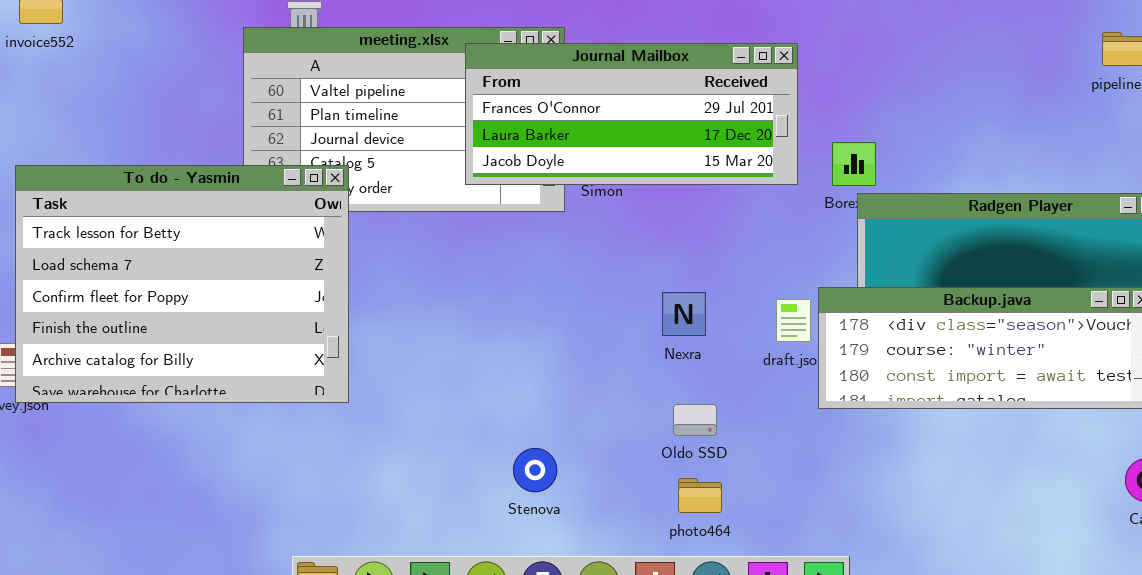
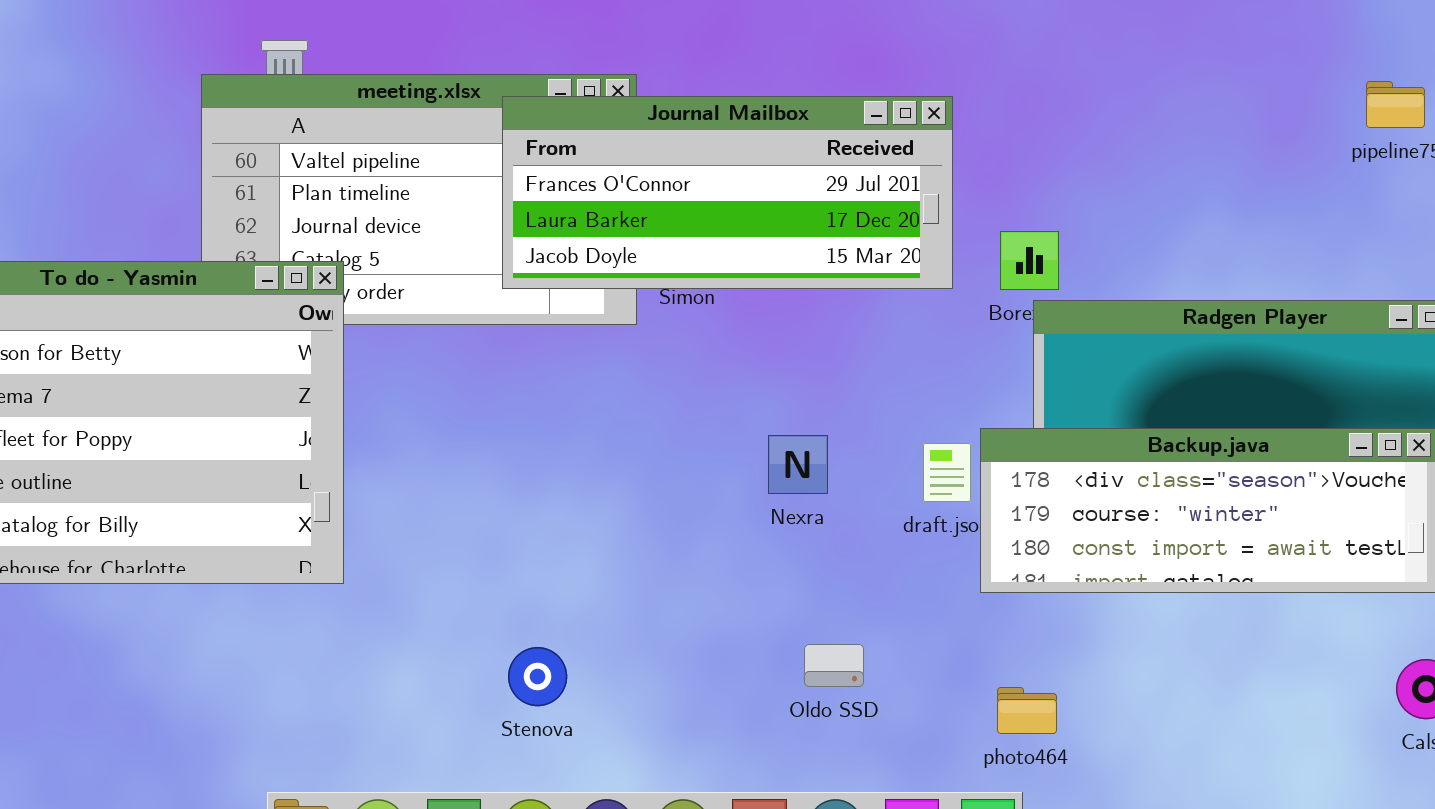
Oldo SSD: [673,404,717,436] -> [804,644,864,687], moved
Stenova: [513,448,557,492] -> [508,647,567,706], moved
photo464: [678,478,722,513] -> [997,687,1057,734], moved

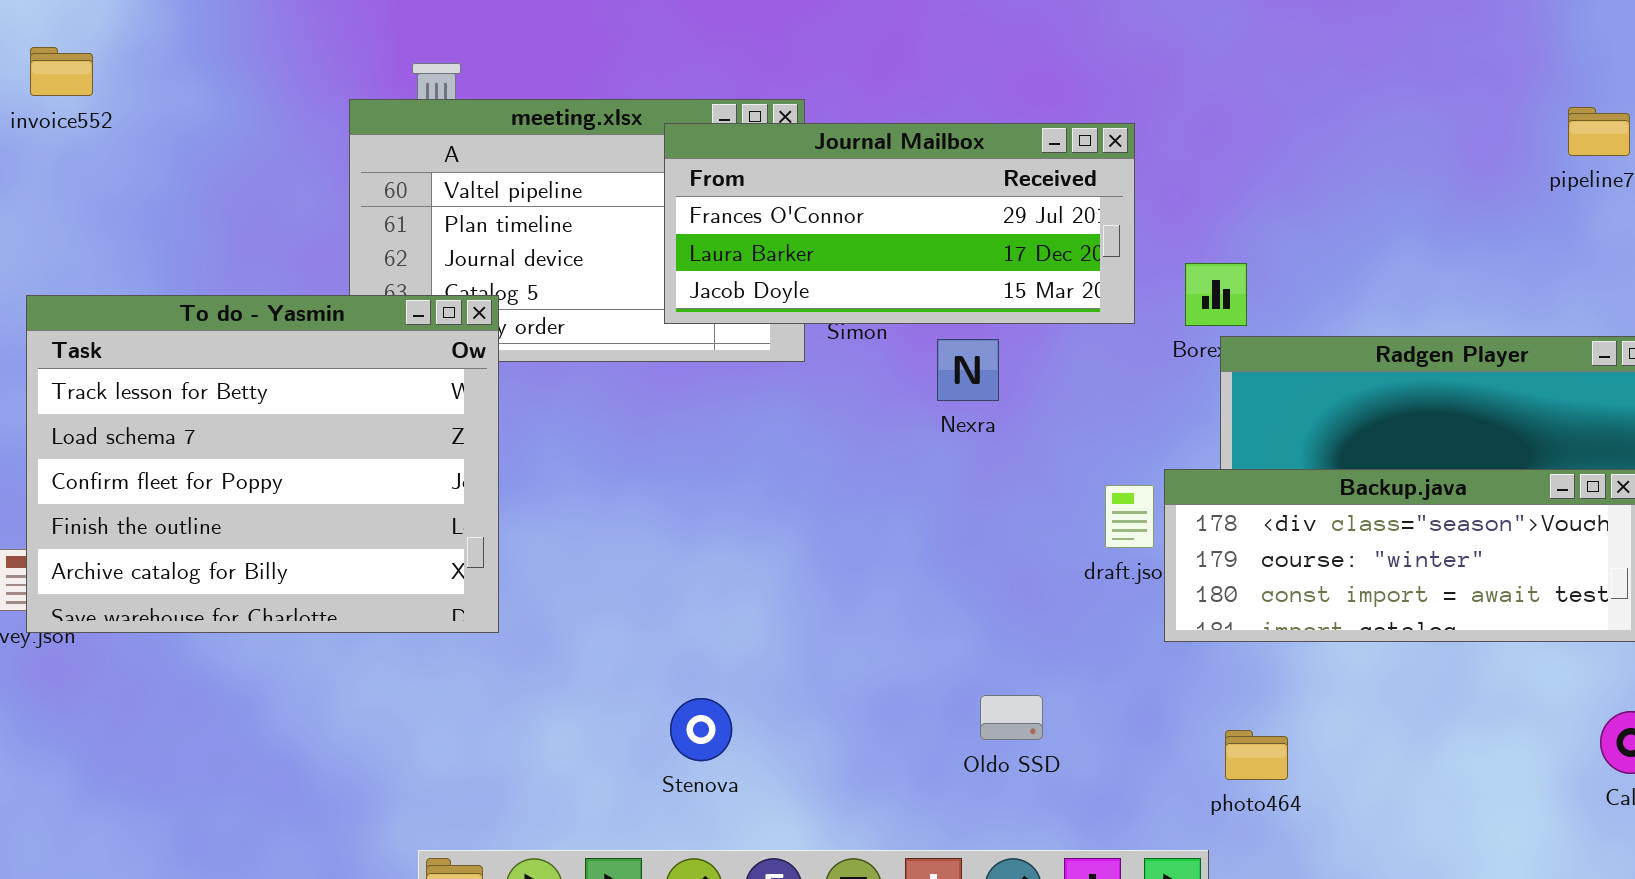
Nexra: [768,435,828,494] -> [937,339,999,401], moved
photo464: [997,687,1057,734] -> [1225,730,1288,780], moved

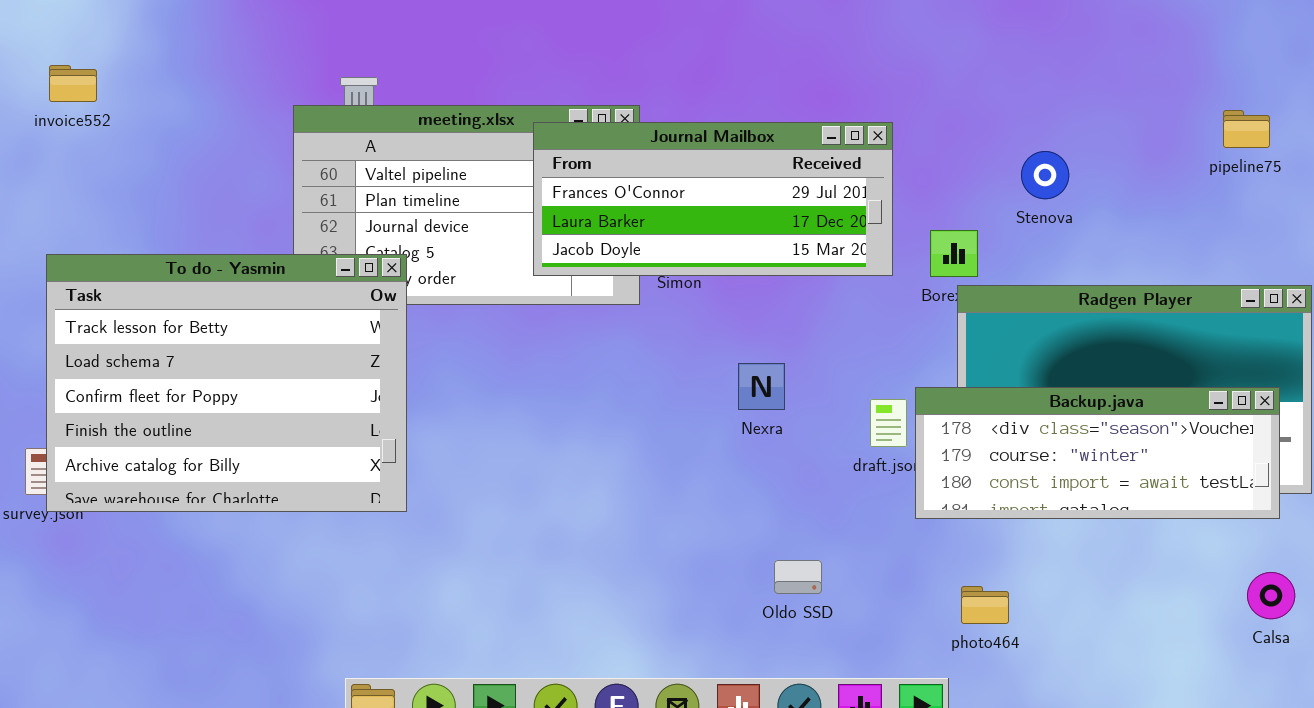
Nexra: [937,339,999,401] -> [738,363,785,410], moved
Stenova: [670,698,732,761] -> [1021,151,1069,199], moved

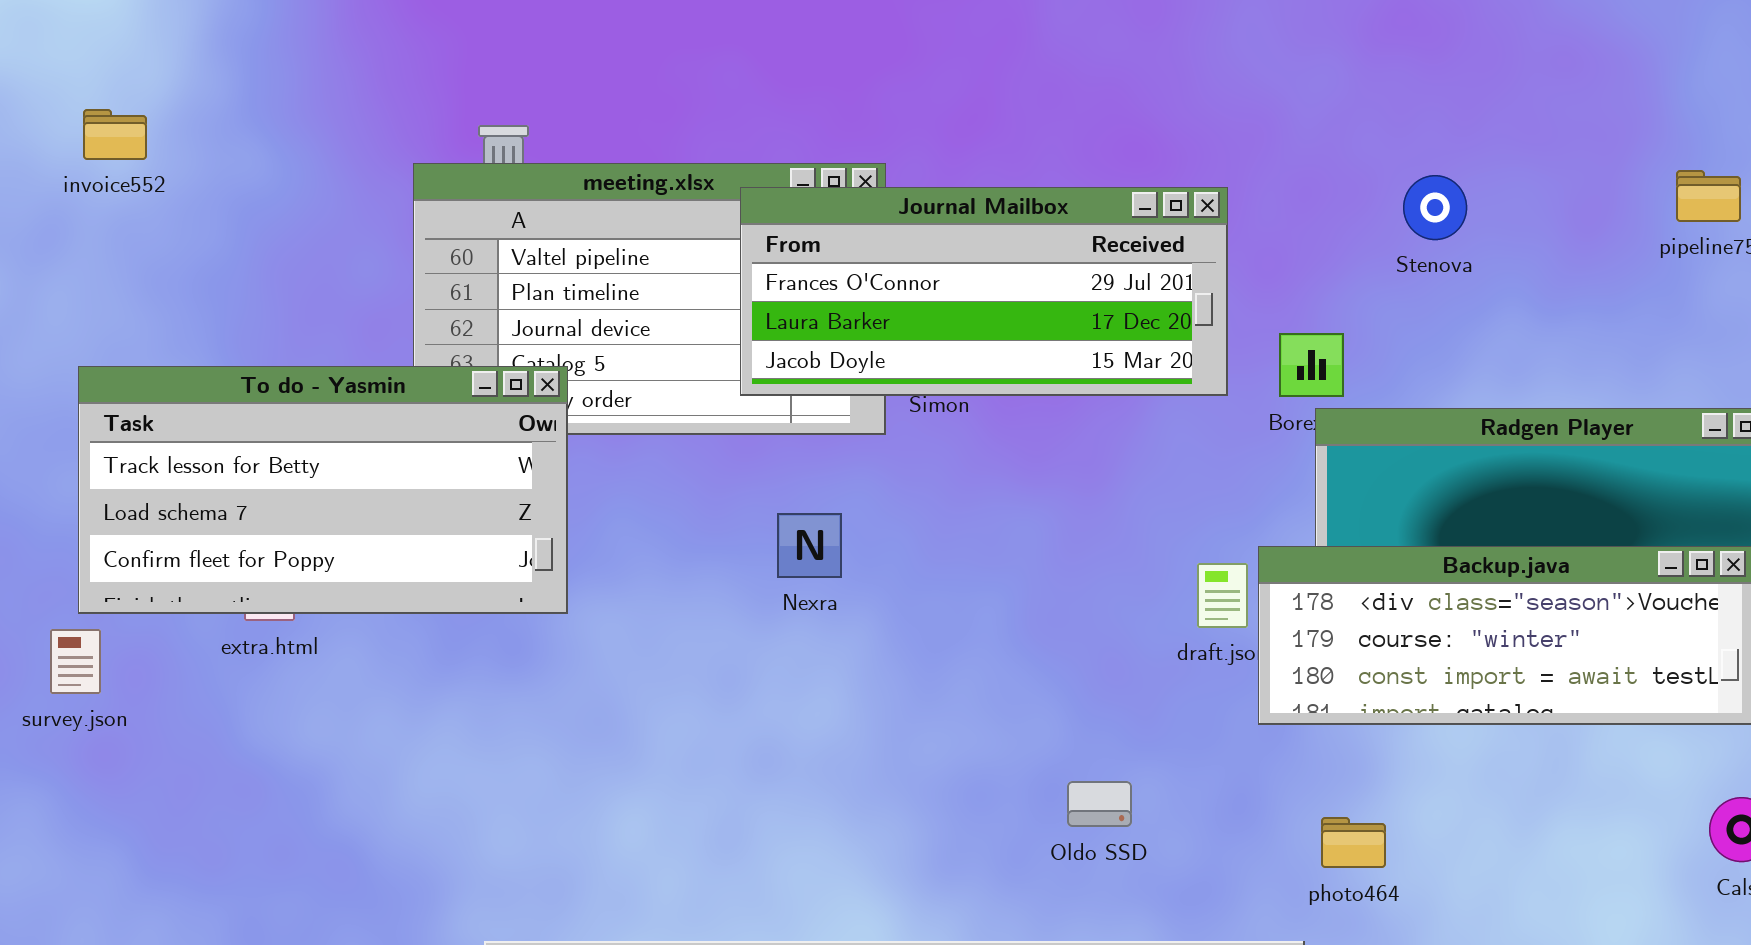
Stenova: [1021,151,1069,199] -> [1403,175,1467,240], moved
To do - Yasmin: [46,254,407,512] -> [78,366,568,614], resized
Nexra: [738,363,785,410] -> [777,513,842,578], moved

